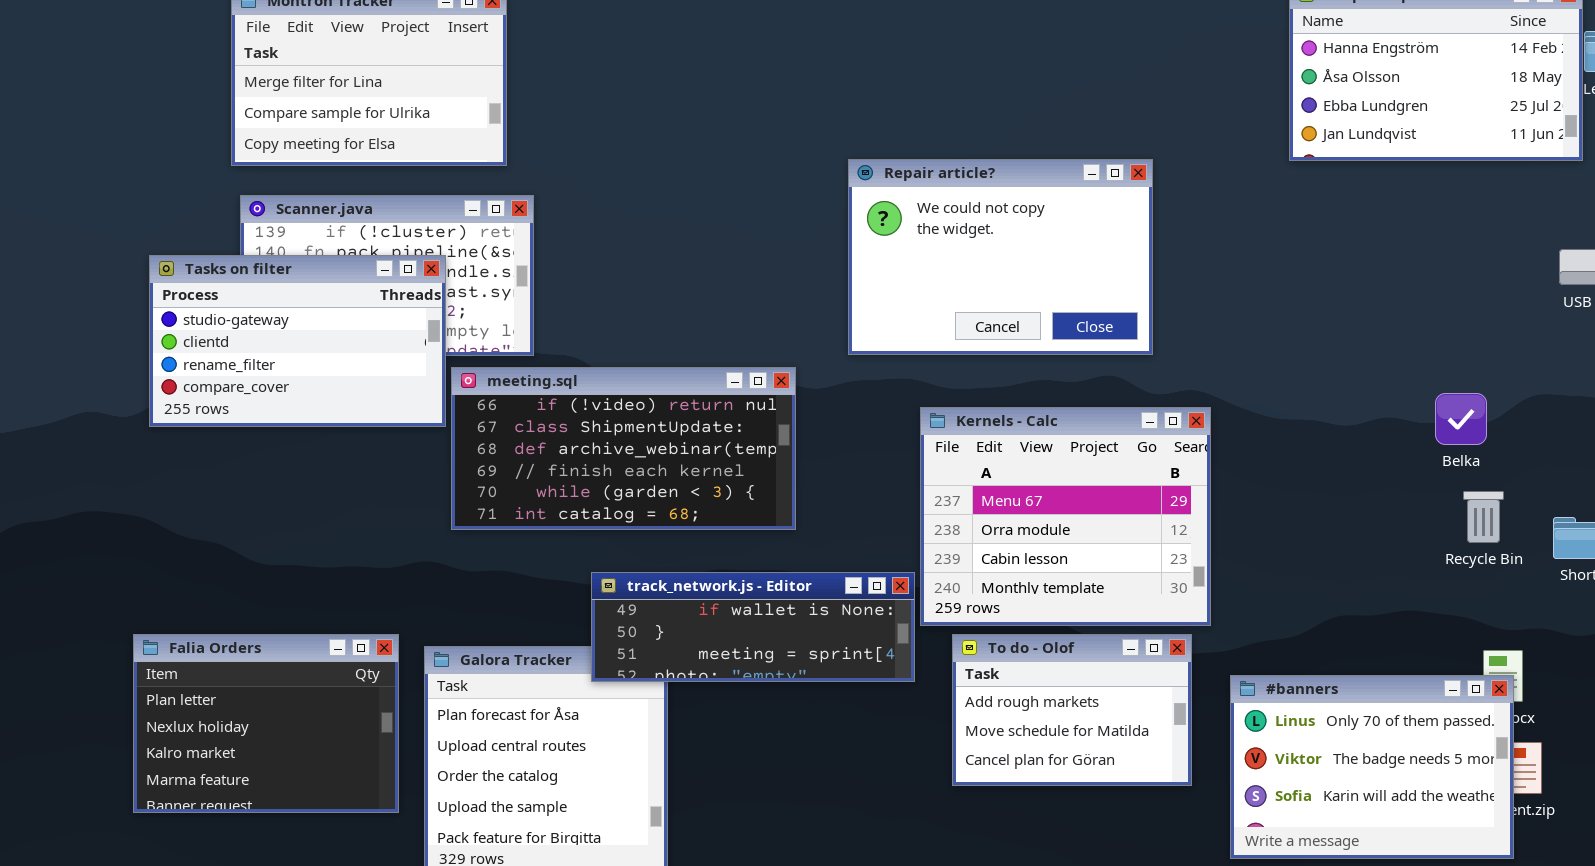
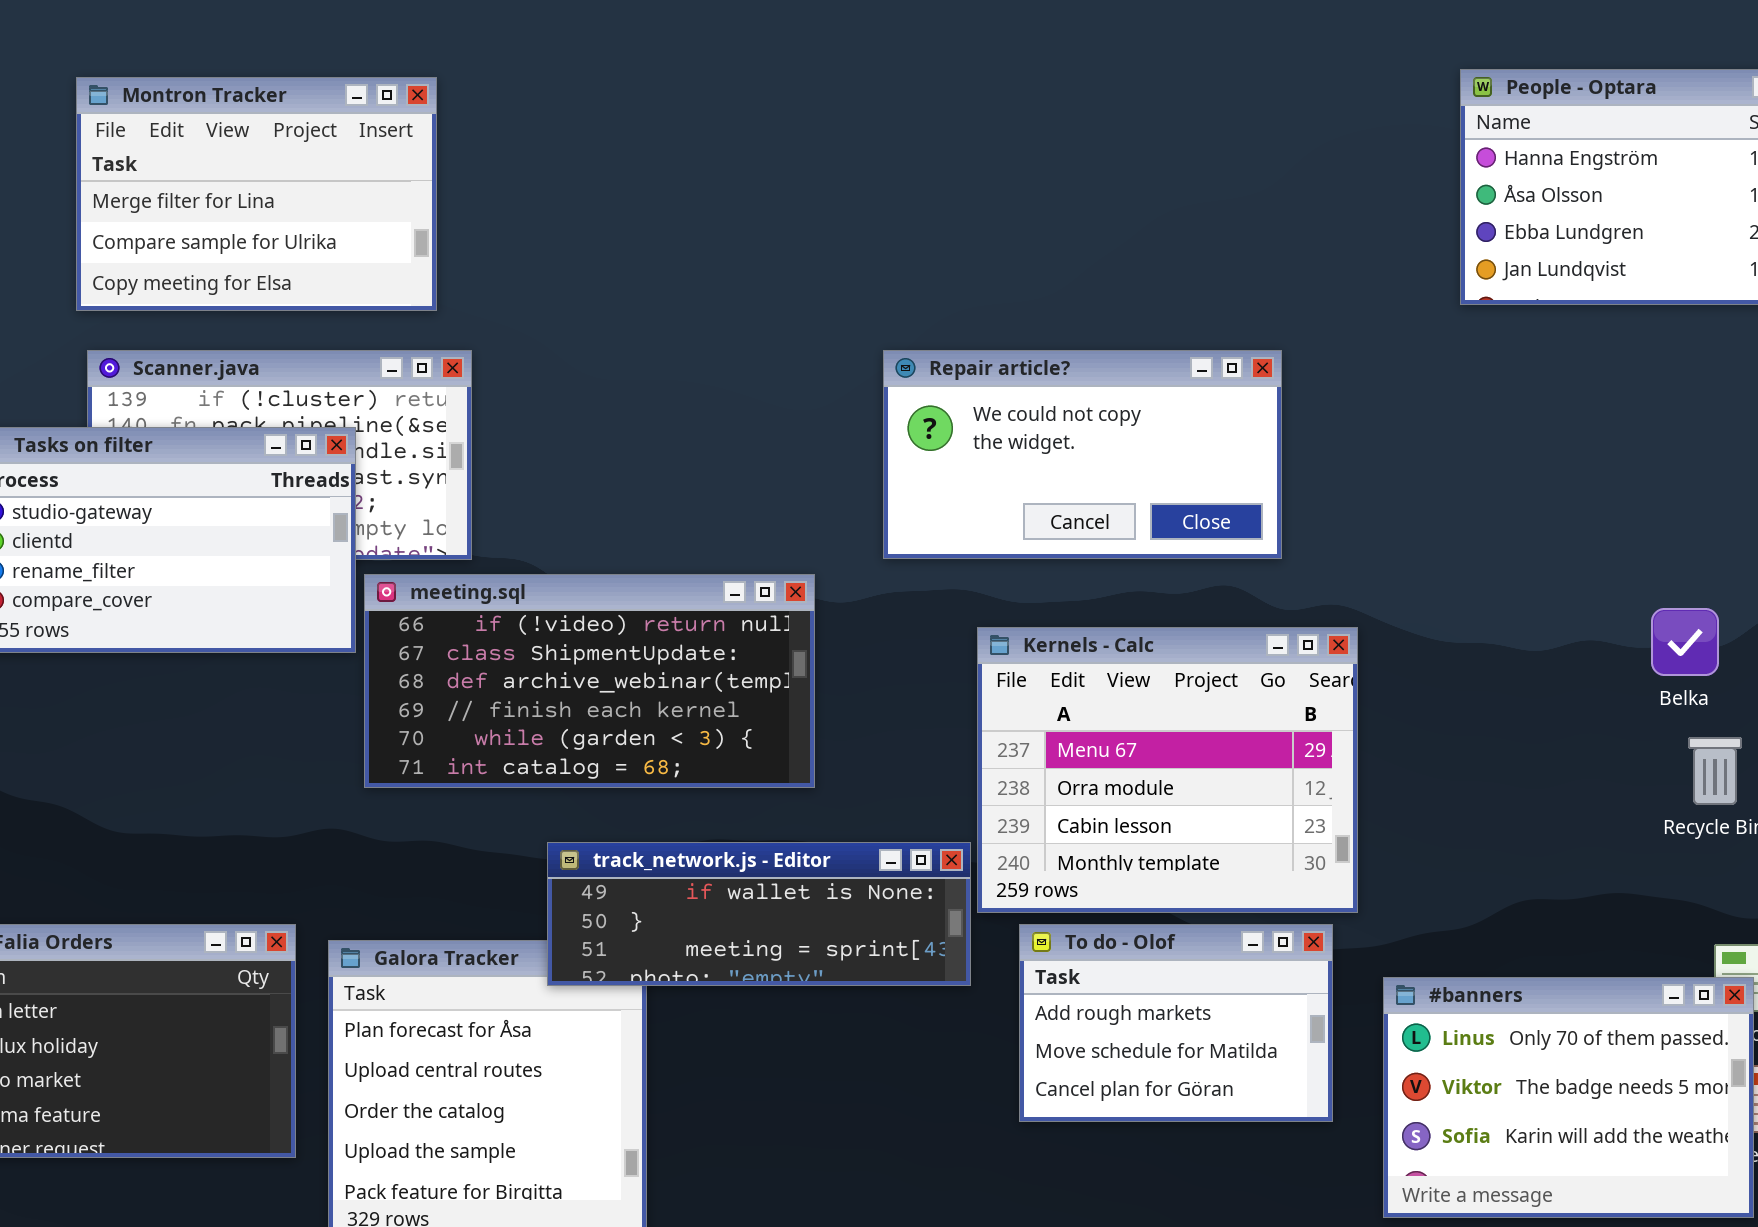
Repair article?: [848,159,1153,355] -> [883,350,1282,559], resized

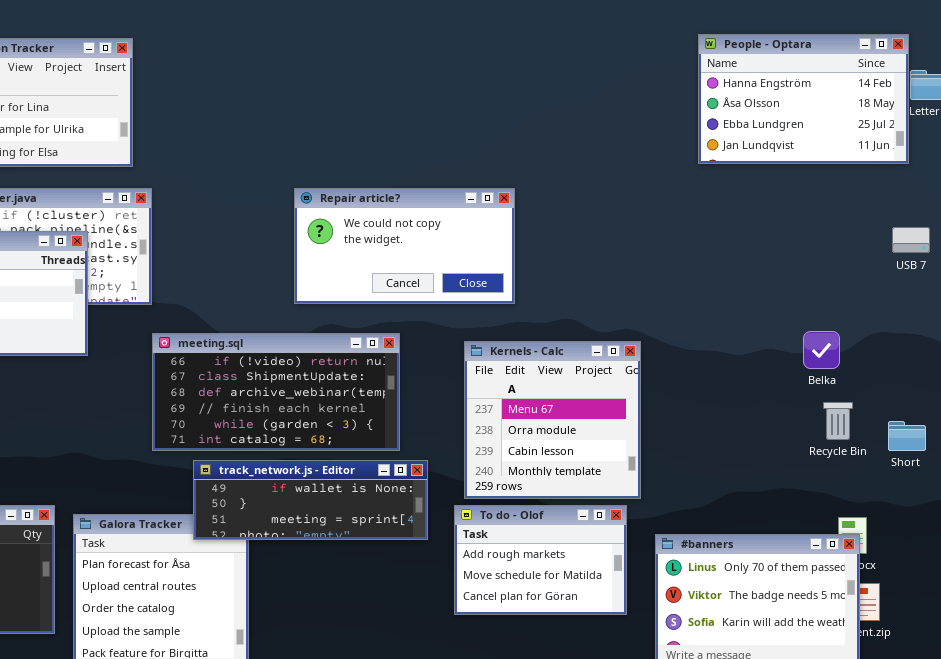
Repair article?: [883,350,1282,559] -> [294,188,515,304], moved
meeting.sql: [364,574,815,788] -> [152,333,400,451], moved
Kernels - Calc: [977,627,1358,913] -> [464,341,641,499], resized

